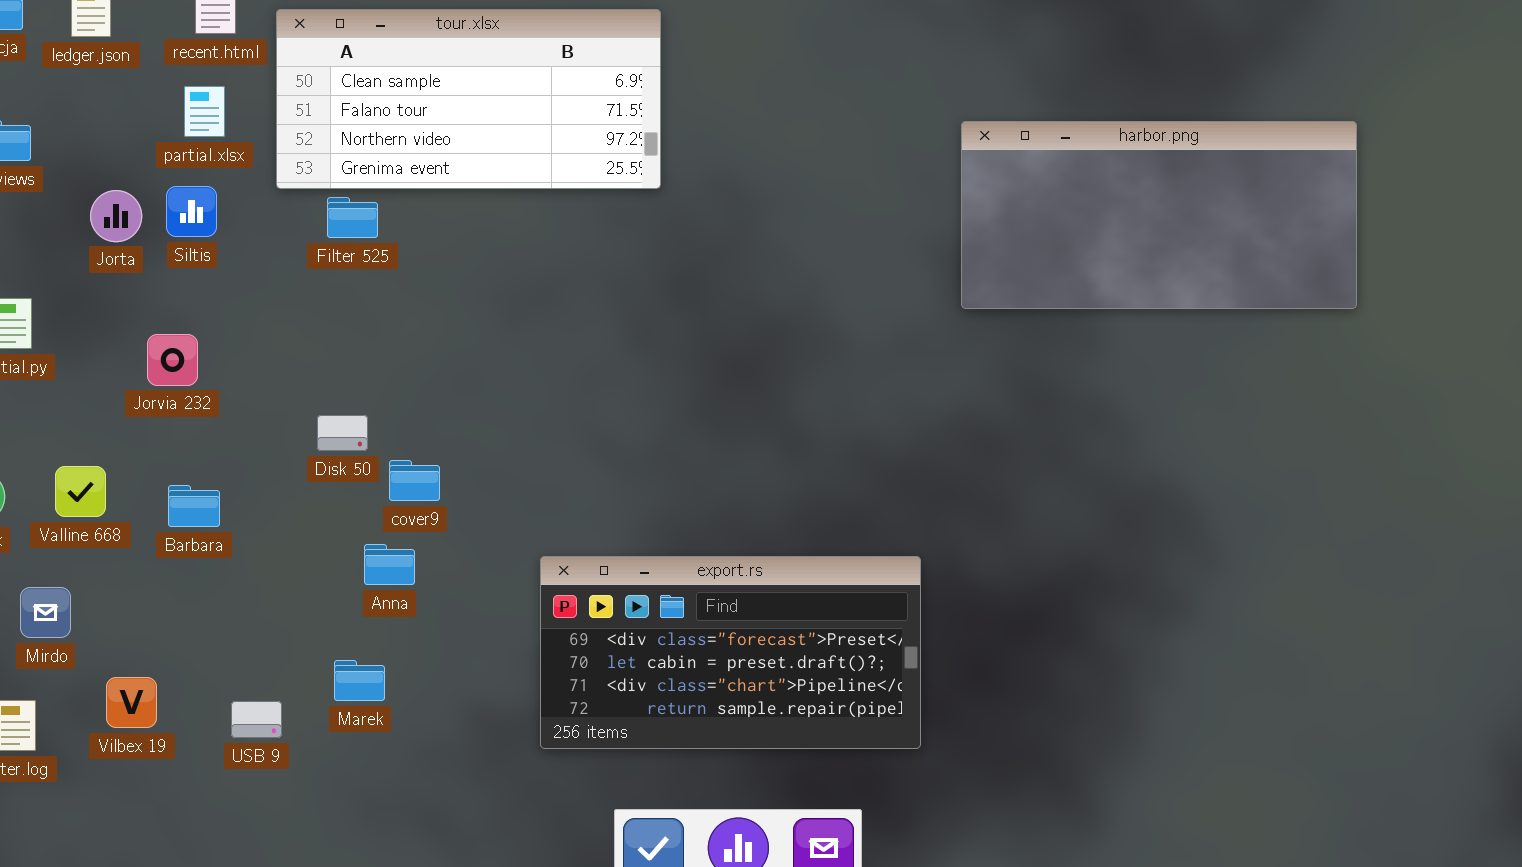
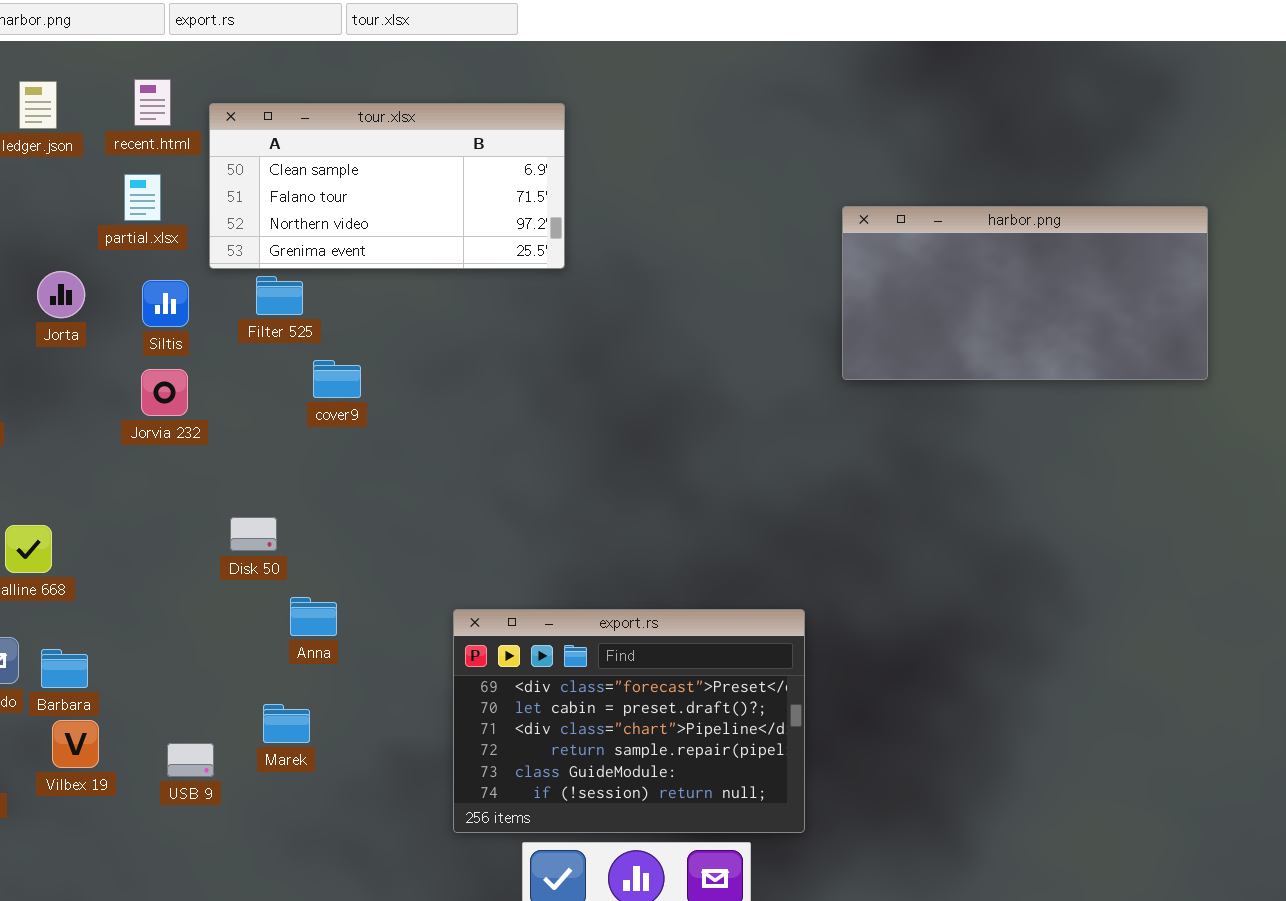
Siltis: [166,186,217,237] -> [142,280,189,327], moved
Jorvia 232: [147,334,198,386] -> [141,369,188,416], moved
Disk 50: [317,415,368,451] -> [230,517,277,551], moved
cover9: [389,460,440,501] -> [313,360,361,398], moved
Barbara: [168,485,220,527] -> [41,649,88,688], moved
export.rs: [540,556,921,749] -> [453,609,805,833], resized

